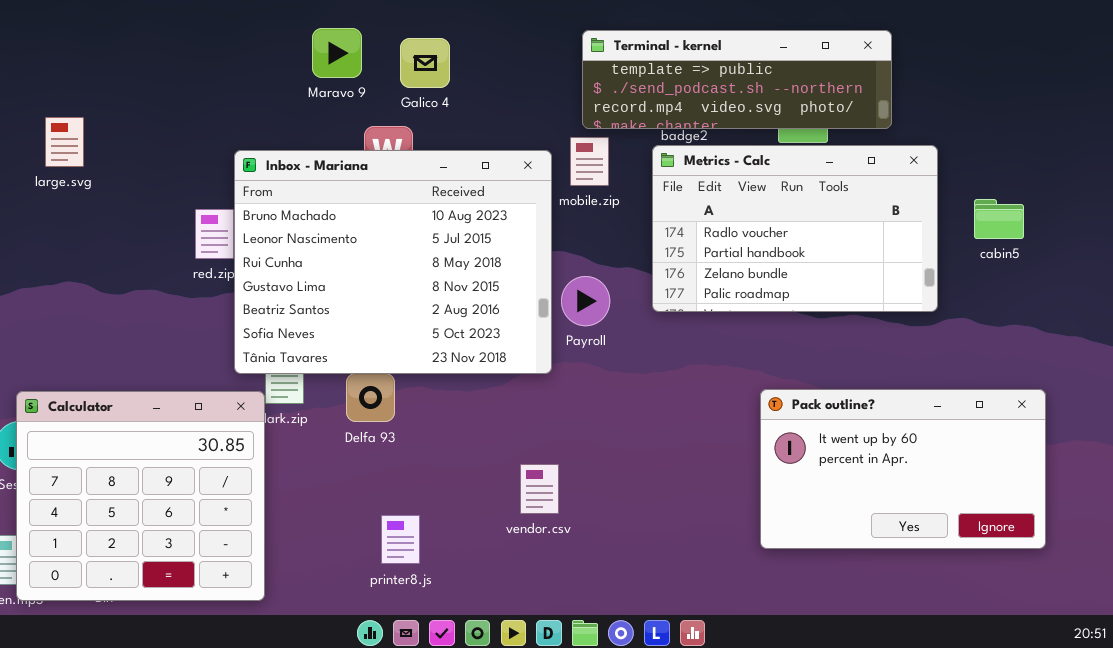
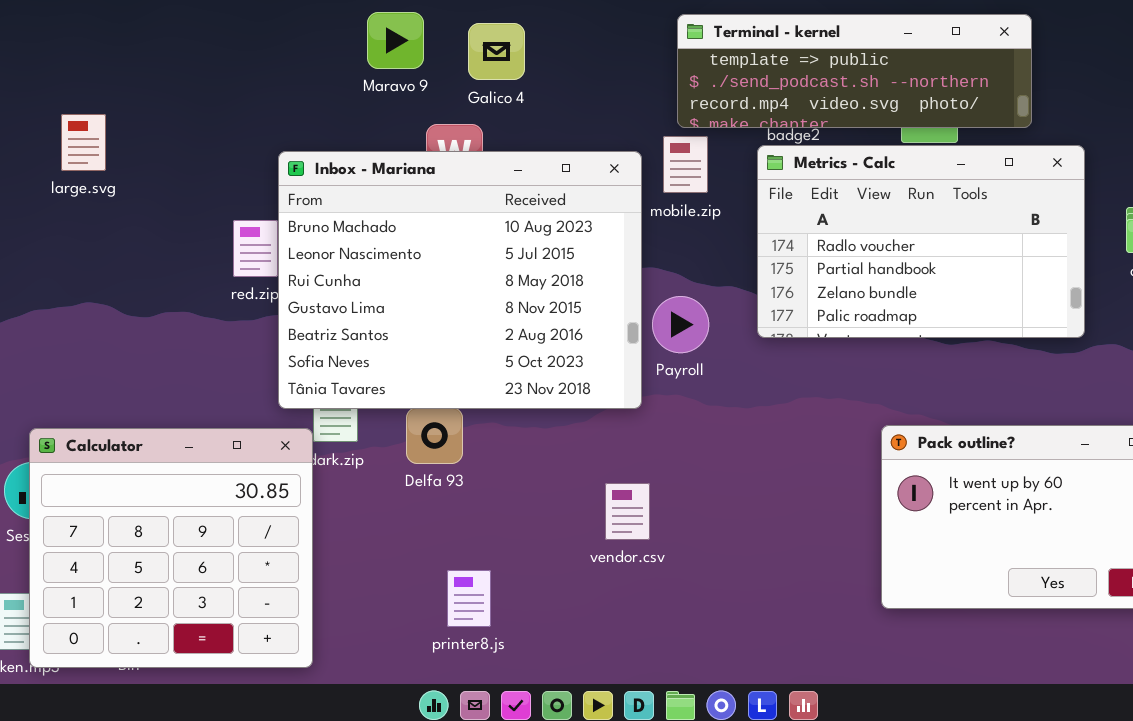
vendor.csv: [520,464,559,514] -> [605,483,650,540], moved

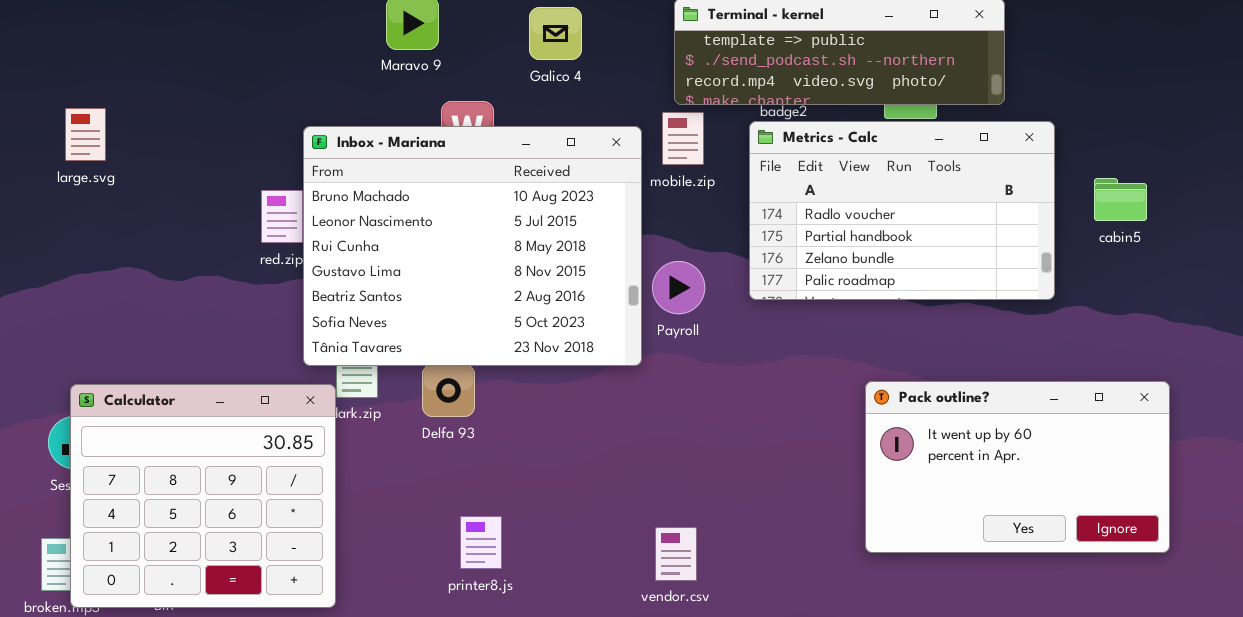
Galico 4: [468,23,525,80] -> [529,7,582,60], moved
large.svg: [61,114,106,171] -> [65,108,106,161], moved
vendor.csv: [605,483,650,540] -> [655,527,697,581], moved

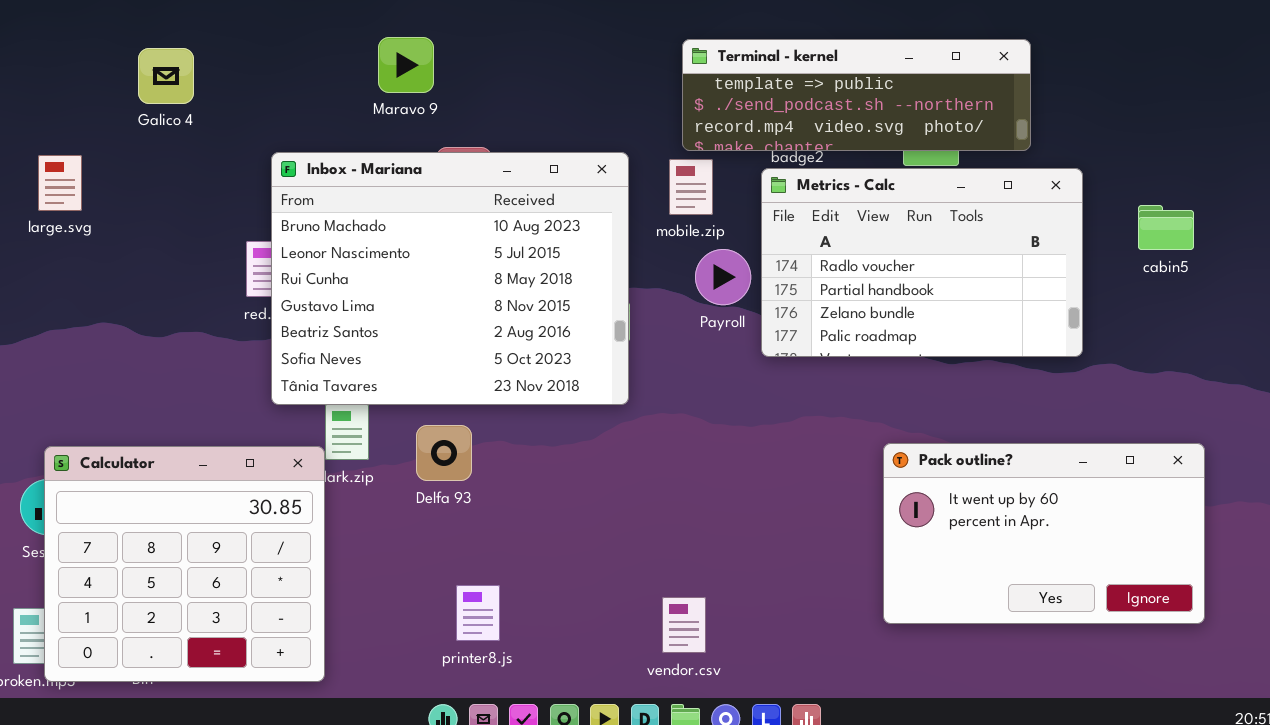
Galico 4: [529,7,582,60] -> [138,48,194,104], moved
Inbox - Mariana: [303,126,642,366] -> [271,152,629,405], moved
cabin5: [1094,178,1147,221] -> [1138,205,1194,250], moved
Payroll: [652,261,705,314] -> [695,249,751,305], moved

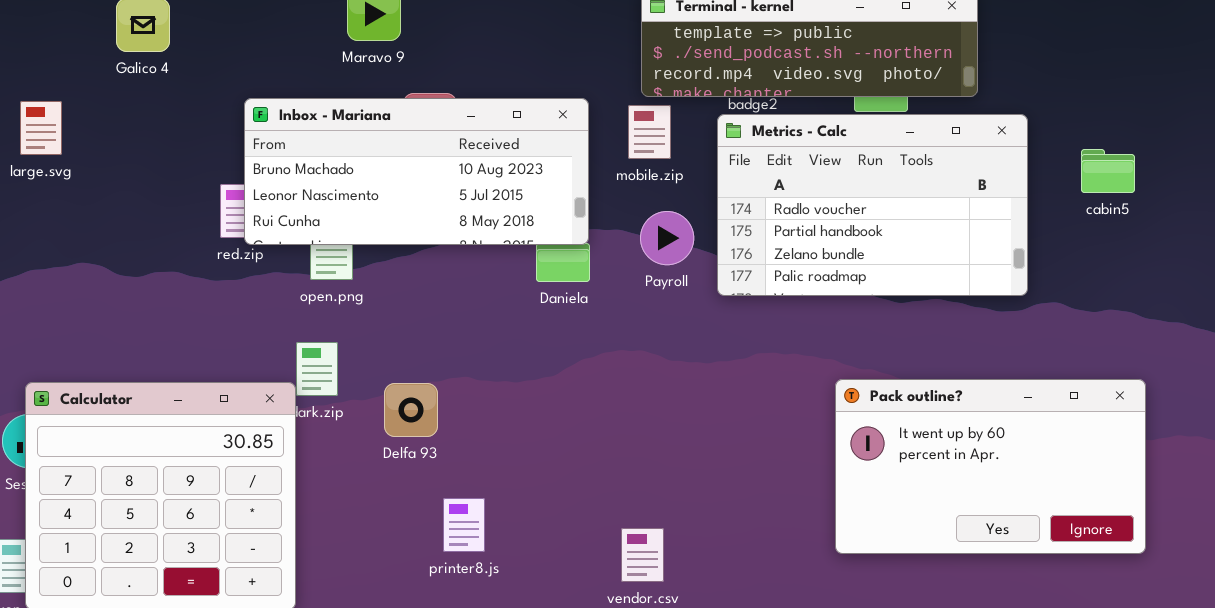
Inbox - Mariana: [271,152,629,405] -> [244,98,589,245], resized
Payroll: [695,249,751,305] -> [640,211,694,265], moved
Delfa 93: [416,425,472,481] -> [384,383,438,437], moved
printer8.js: [456,585,500,641] -> [443,498,485,552], moved

